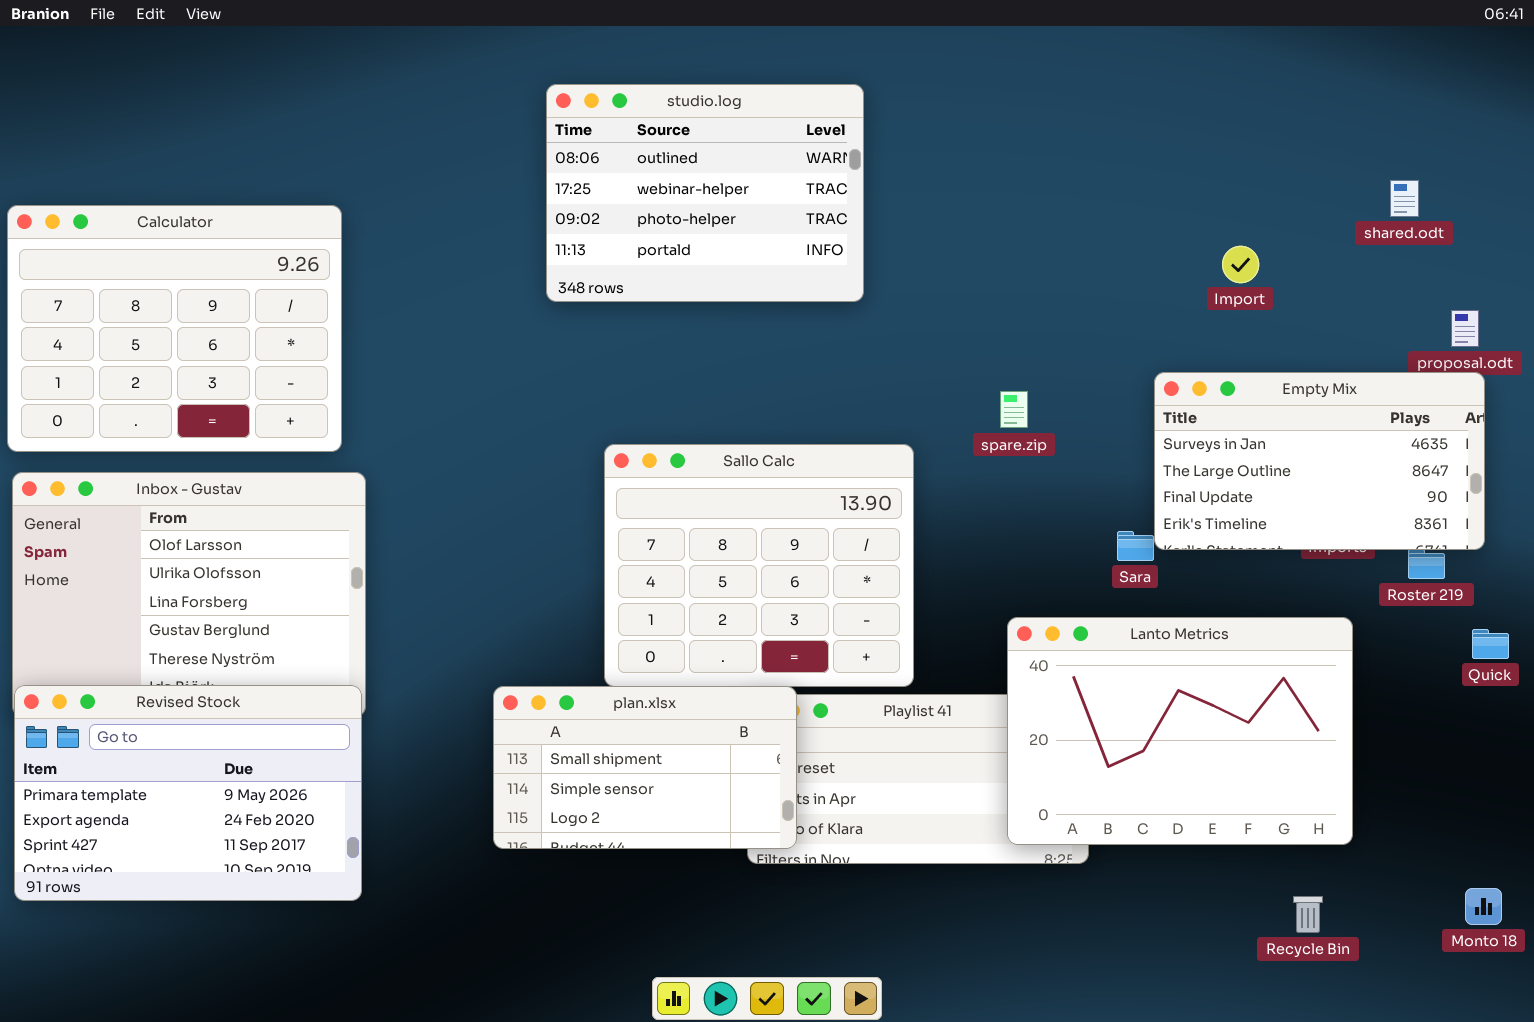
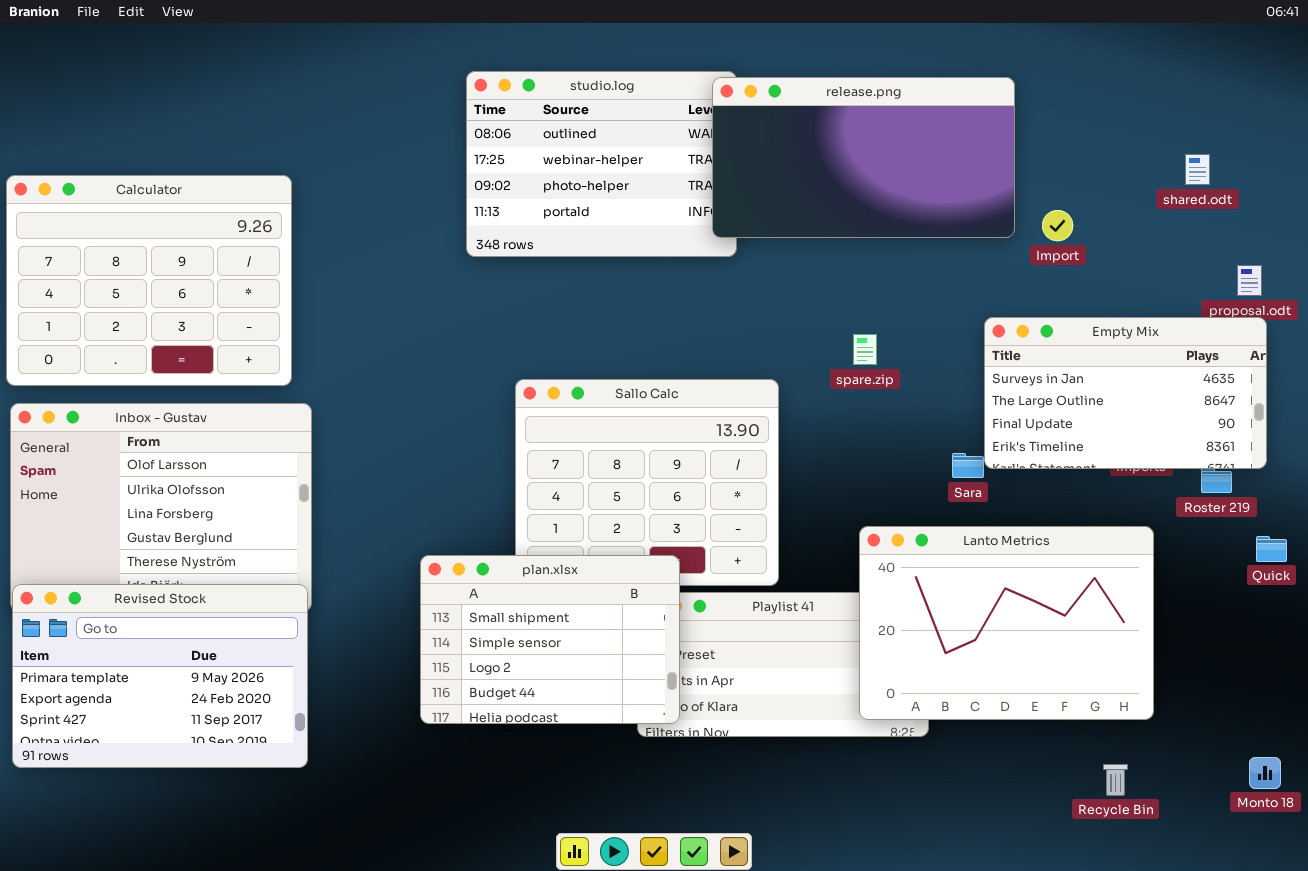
release.png: none -> [712,77,1015,238], opened
plan.xlsx: [493,686,797,849] -> [420,555,680,724], resized

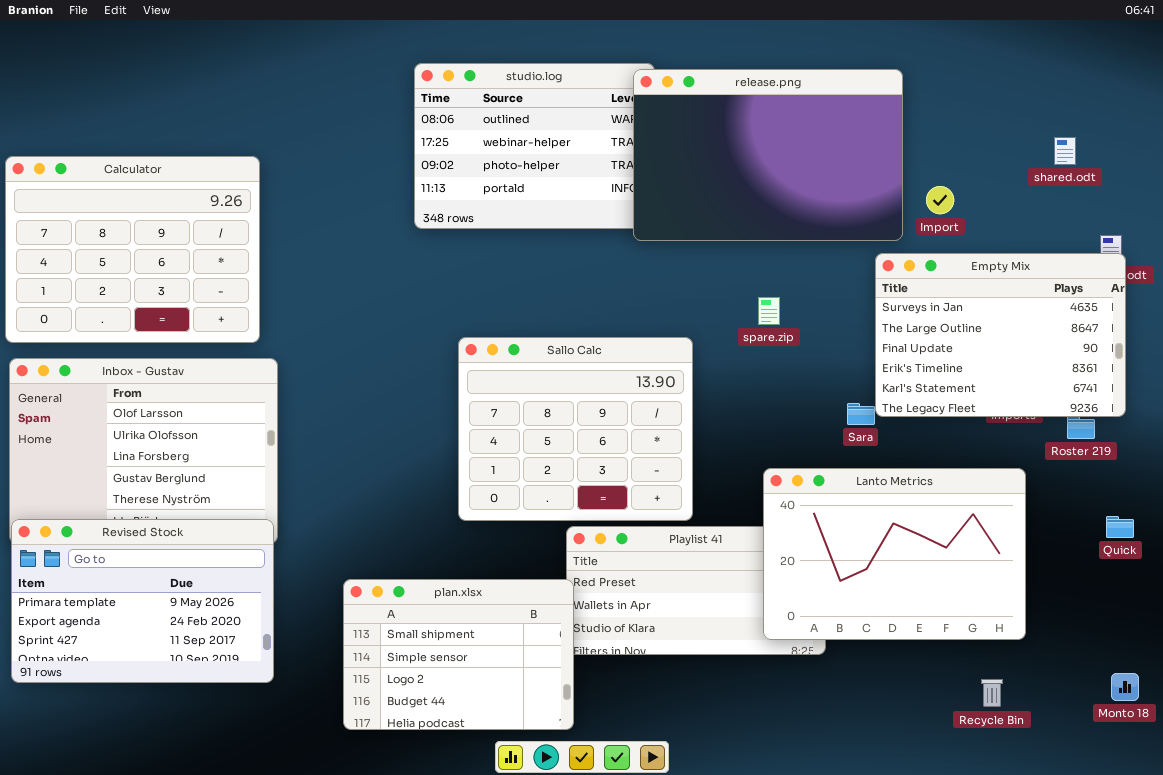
release.png: [712,77,1015,238] -> [633,69,903,241], resized
Empty Mix: [984,317,1267,469] -> [875,253,1126,417], resized
Quick: [1256,536,1287,562] -> [1106,516,1134,538], moved
plan.xlsx: [420,555,680,724] -> [343,579,574,730], moved

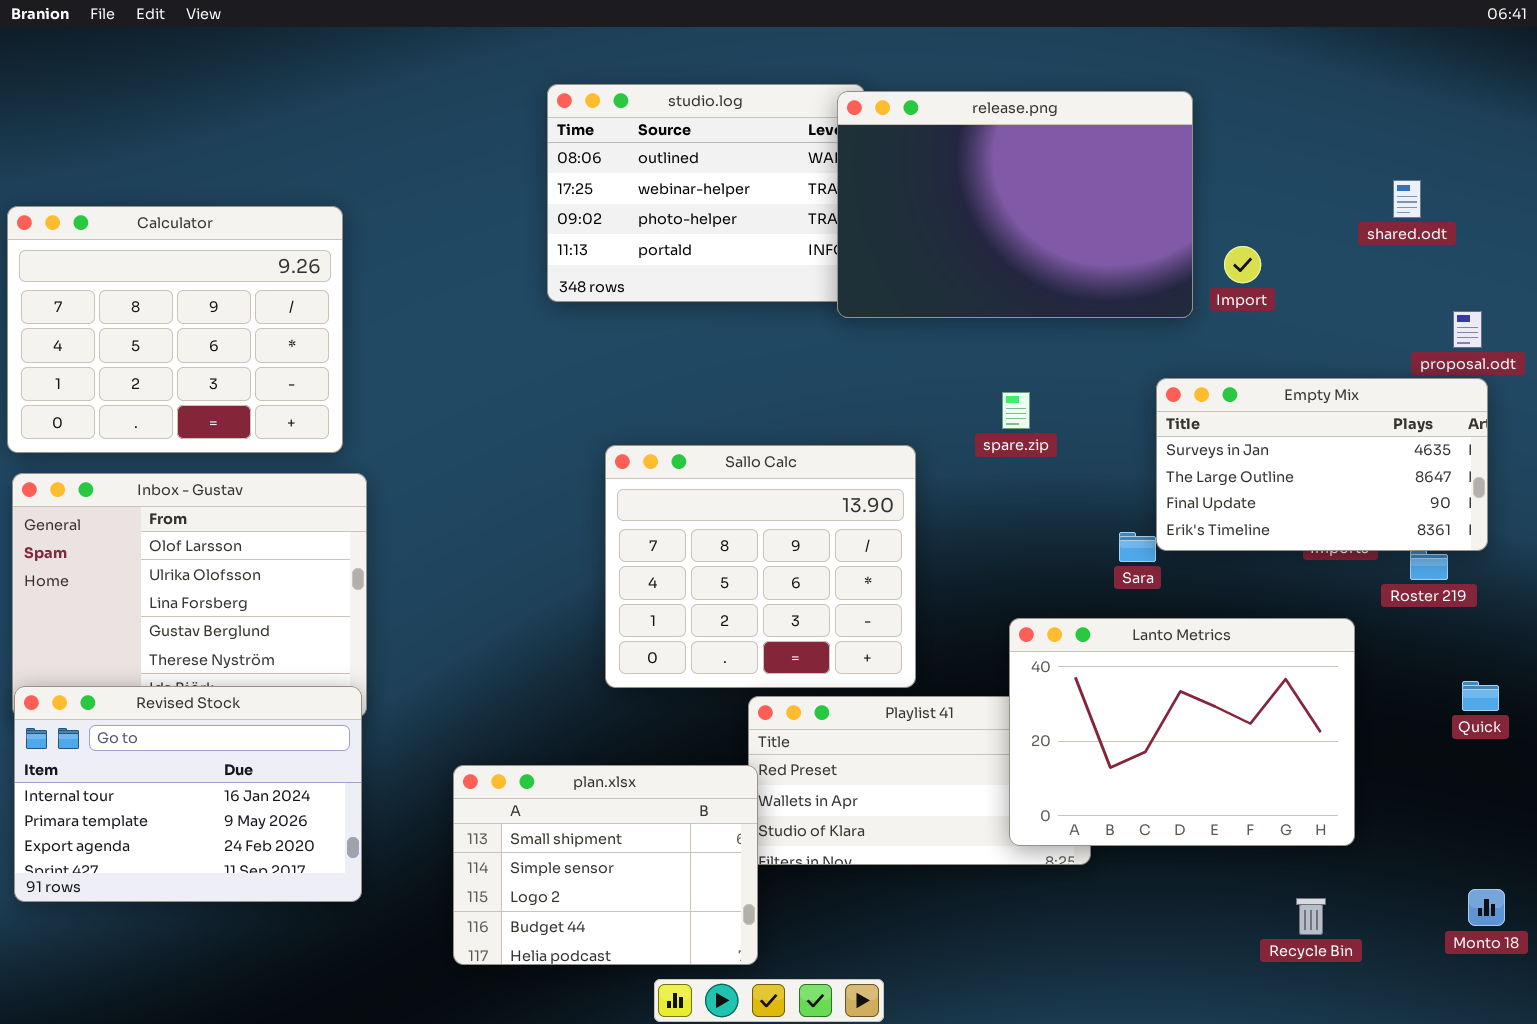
Empty Mix: [875,253,1126,417] -> [1156,378,1488,551], resized
Revised Stock: [11,519,274,683] -> [14,686,362,902], scrolled up 1 row

